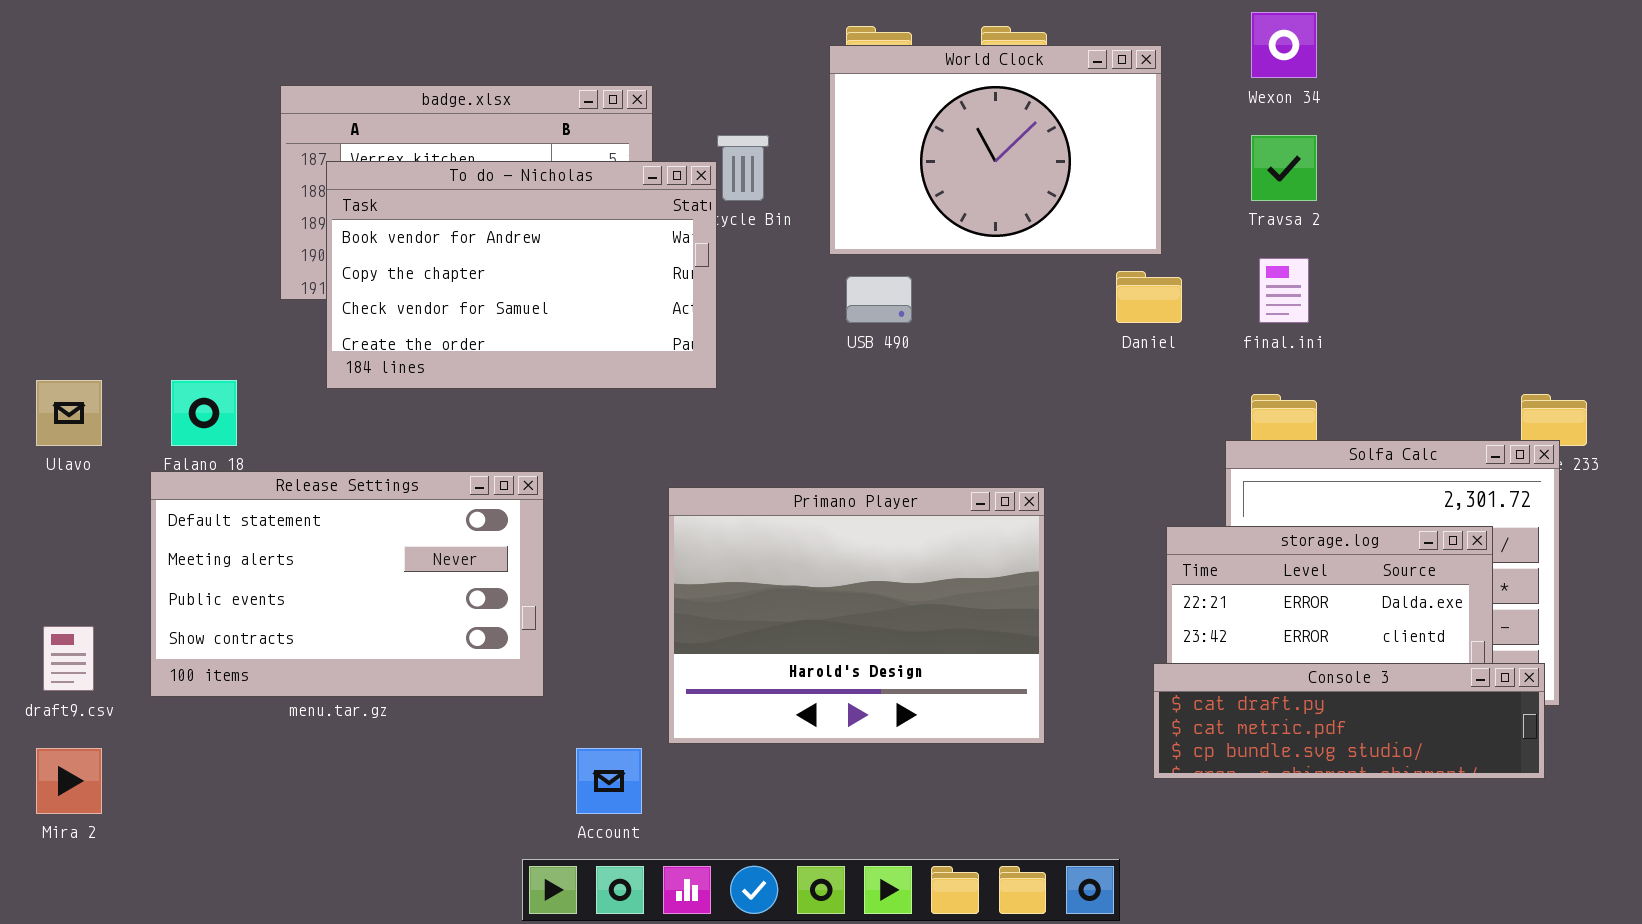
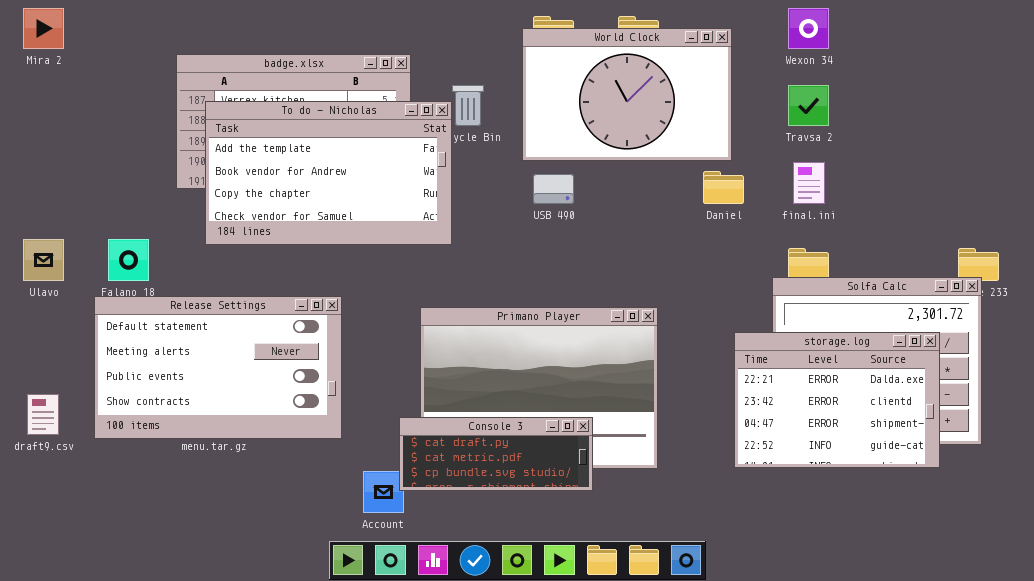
To do - Nicholas: [326,161,717,389] -> [205,101,452,245], scrolled up 1 row
Console 3: [1153,663,1545,779] -> [399,417,593,491], moved, resized
Mira 2: [36,748,102,814] -> [23,8,64,49], moved

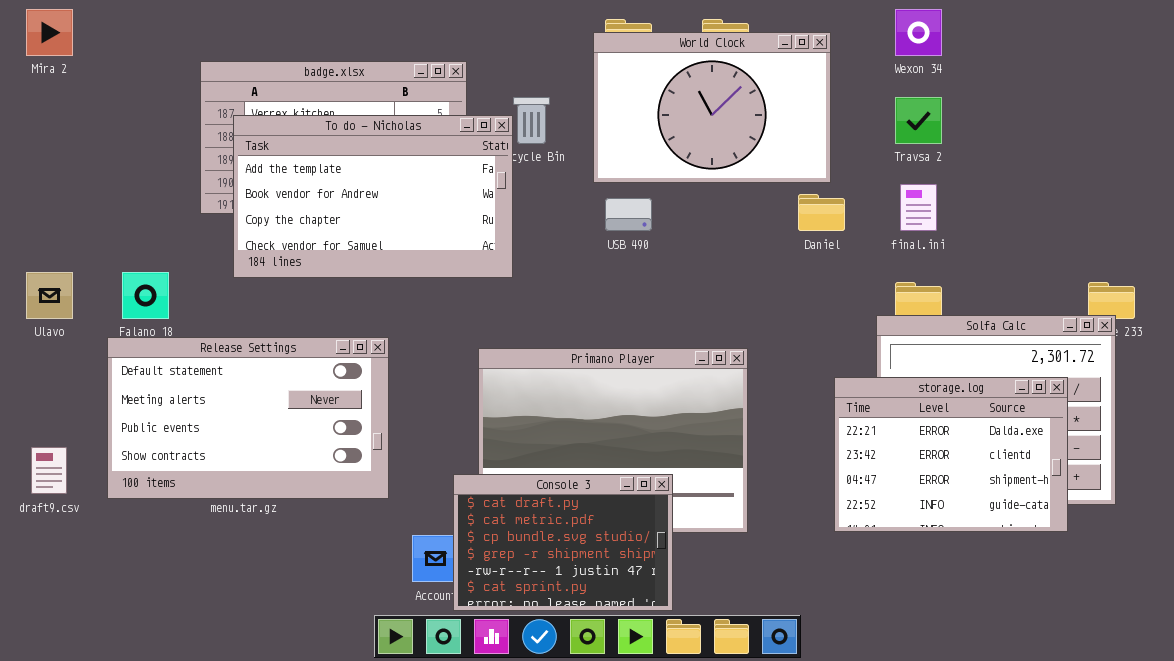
Console 3: [399,417,593,491] -> [453,474,673,611], resized

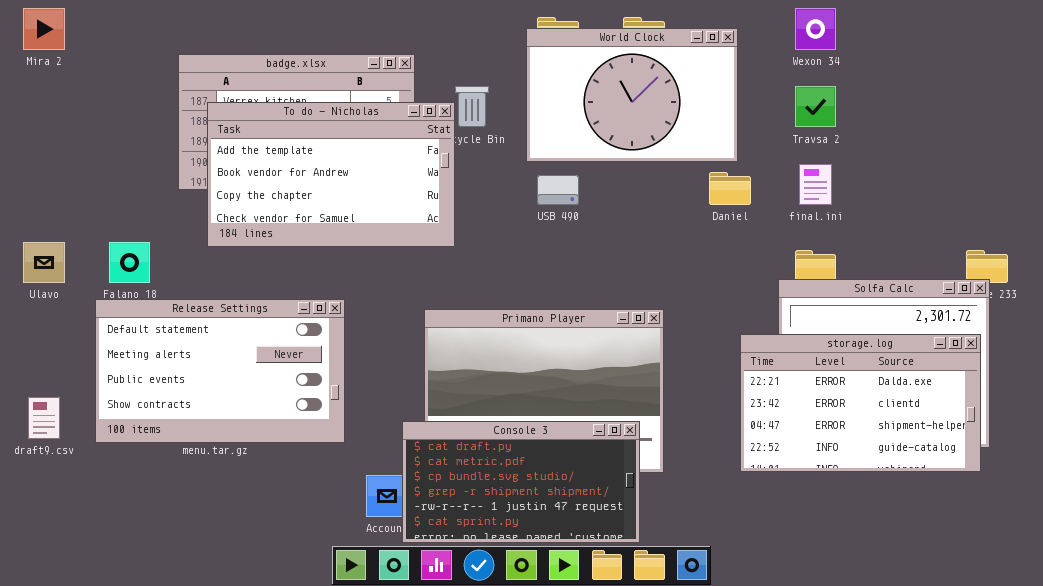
storage.log: [834,377,1068,532] -> [740,334,981,472], resized
Console 3: [453,474,673,611] -> [402,421,640,543], resized

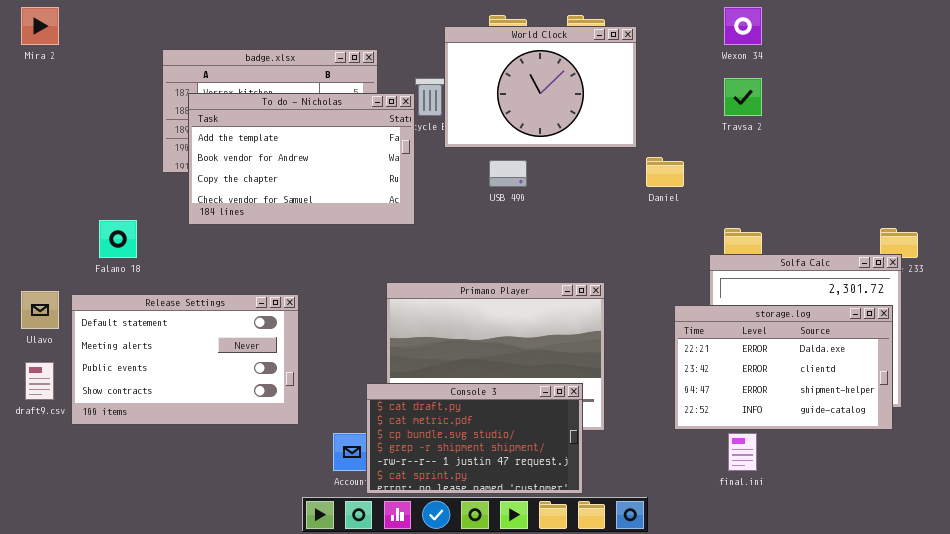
World Clock: [526,28,738,162] -> [444,26,637,148], moved
final.ini: [799,164,832,205] -> [728,433,757,471], moved
Ulavo: [23,242,65,283] -> [21,291,59,329], moved
Release Settings: [95,299,345,443] -> [71,294,299,425], moved

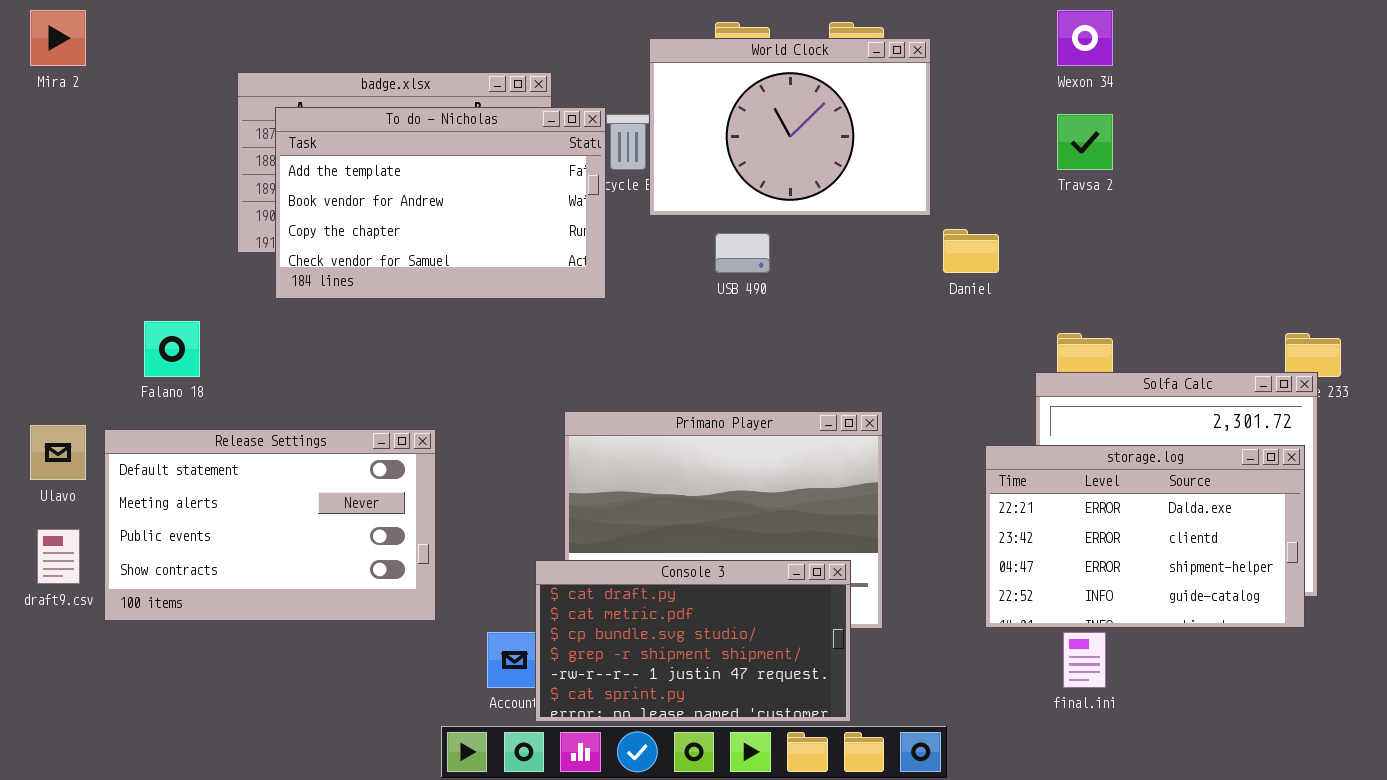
To do - Nicholas: [188,93,415,225] -> [275,107,606,299], moved

